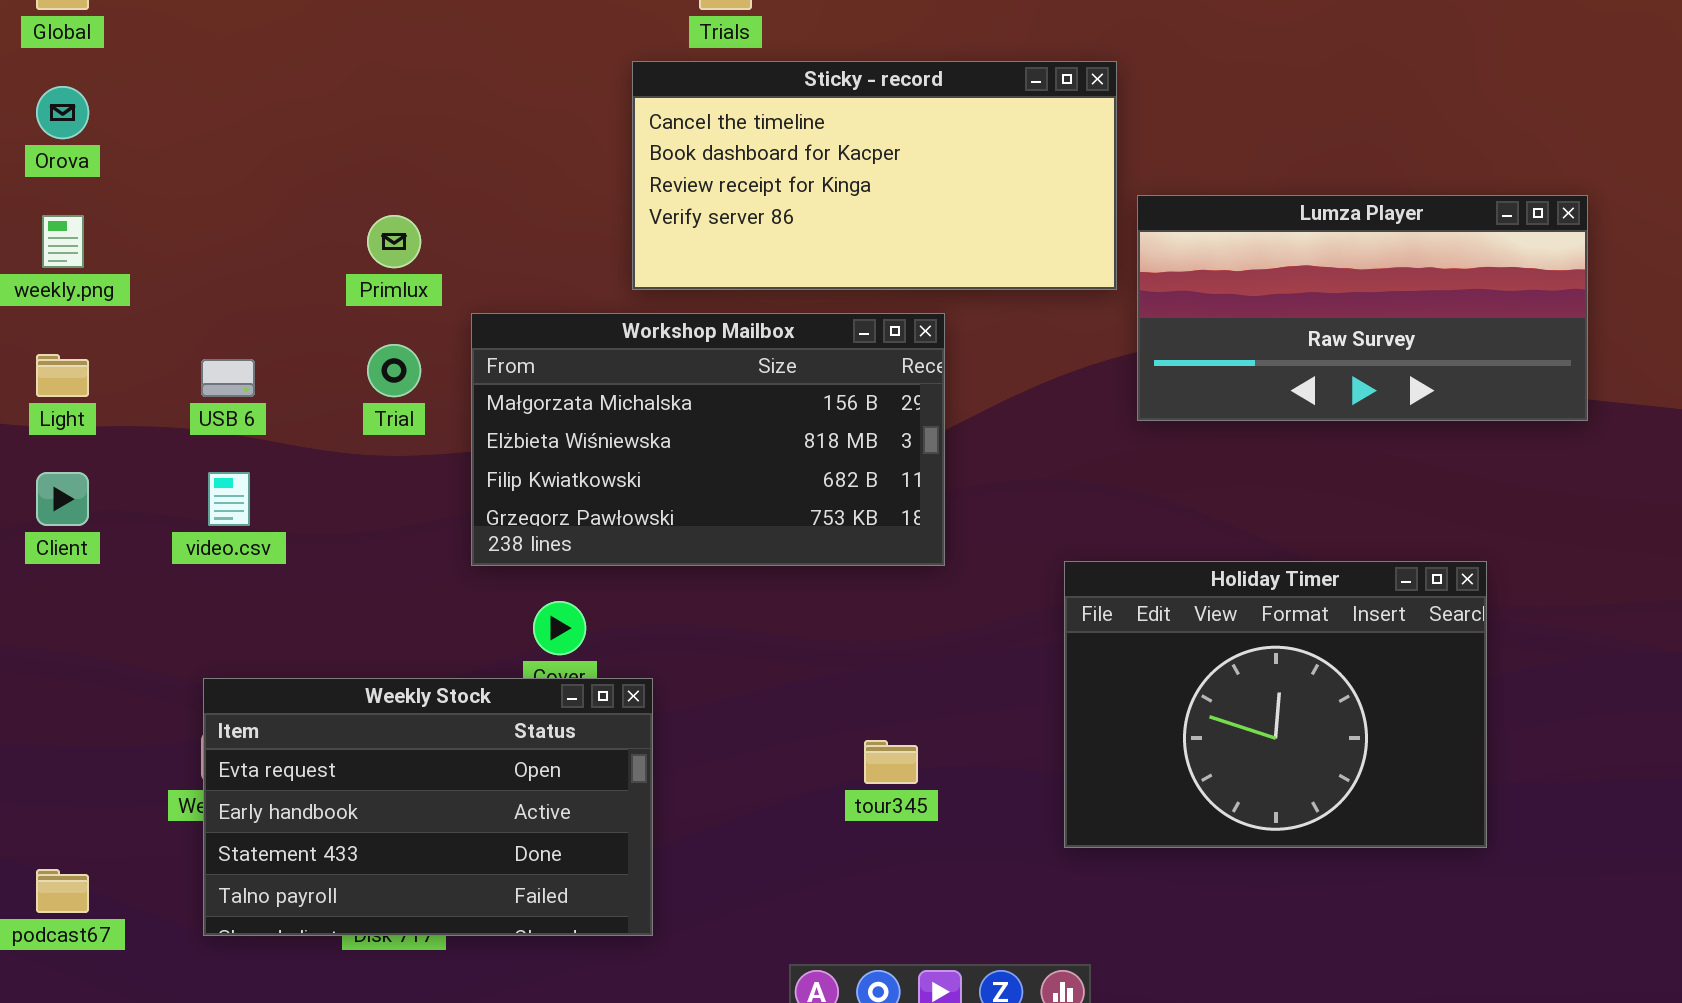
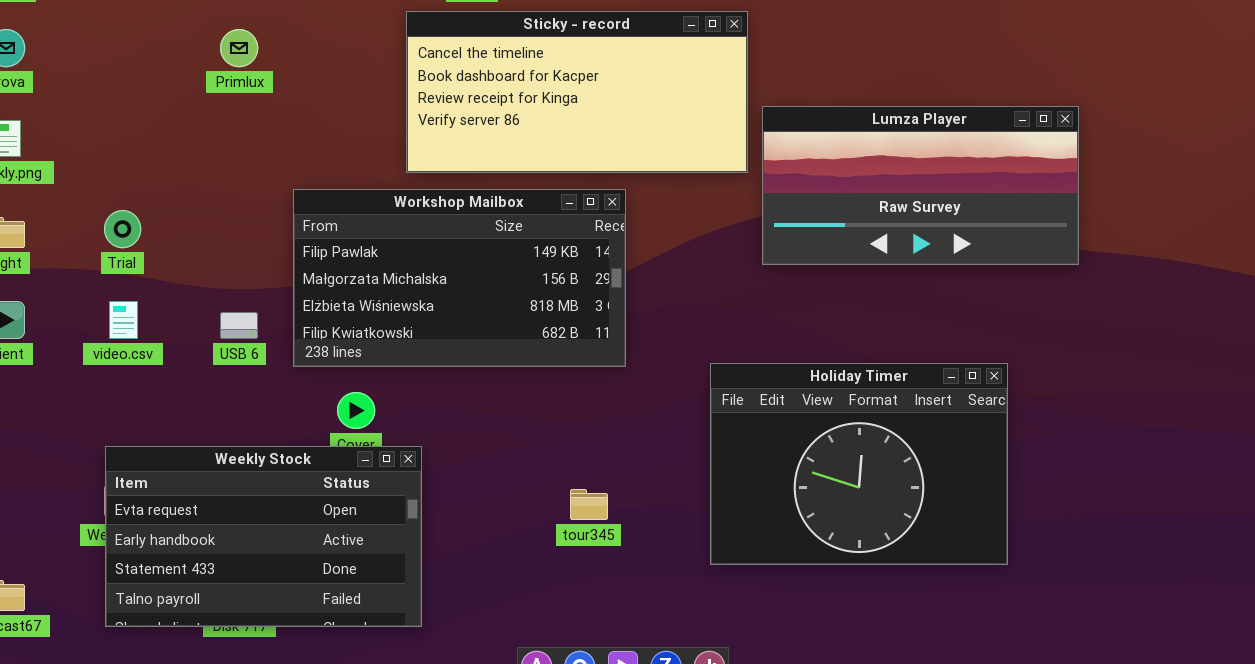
Primlux: [367,215,421,268] -> [220,29,258,67], moved
Workshop Mailbox: [471,313,945,566] -> [293,189,626,367], scrolled up 1 row
Trial: [367,344,421,397] -> [104,210,141,248], moved
USB 6: [201,359,255,397] -> [220,312,258,339], moved

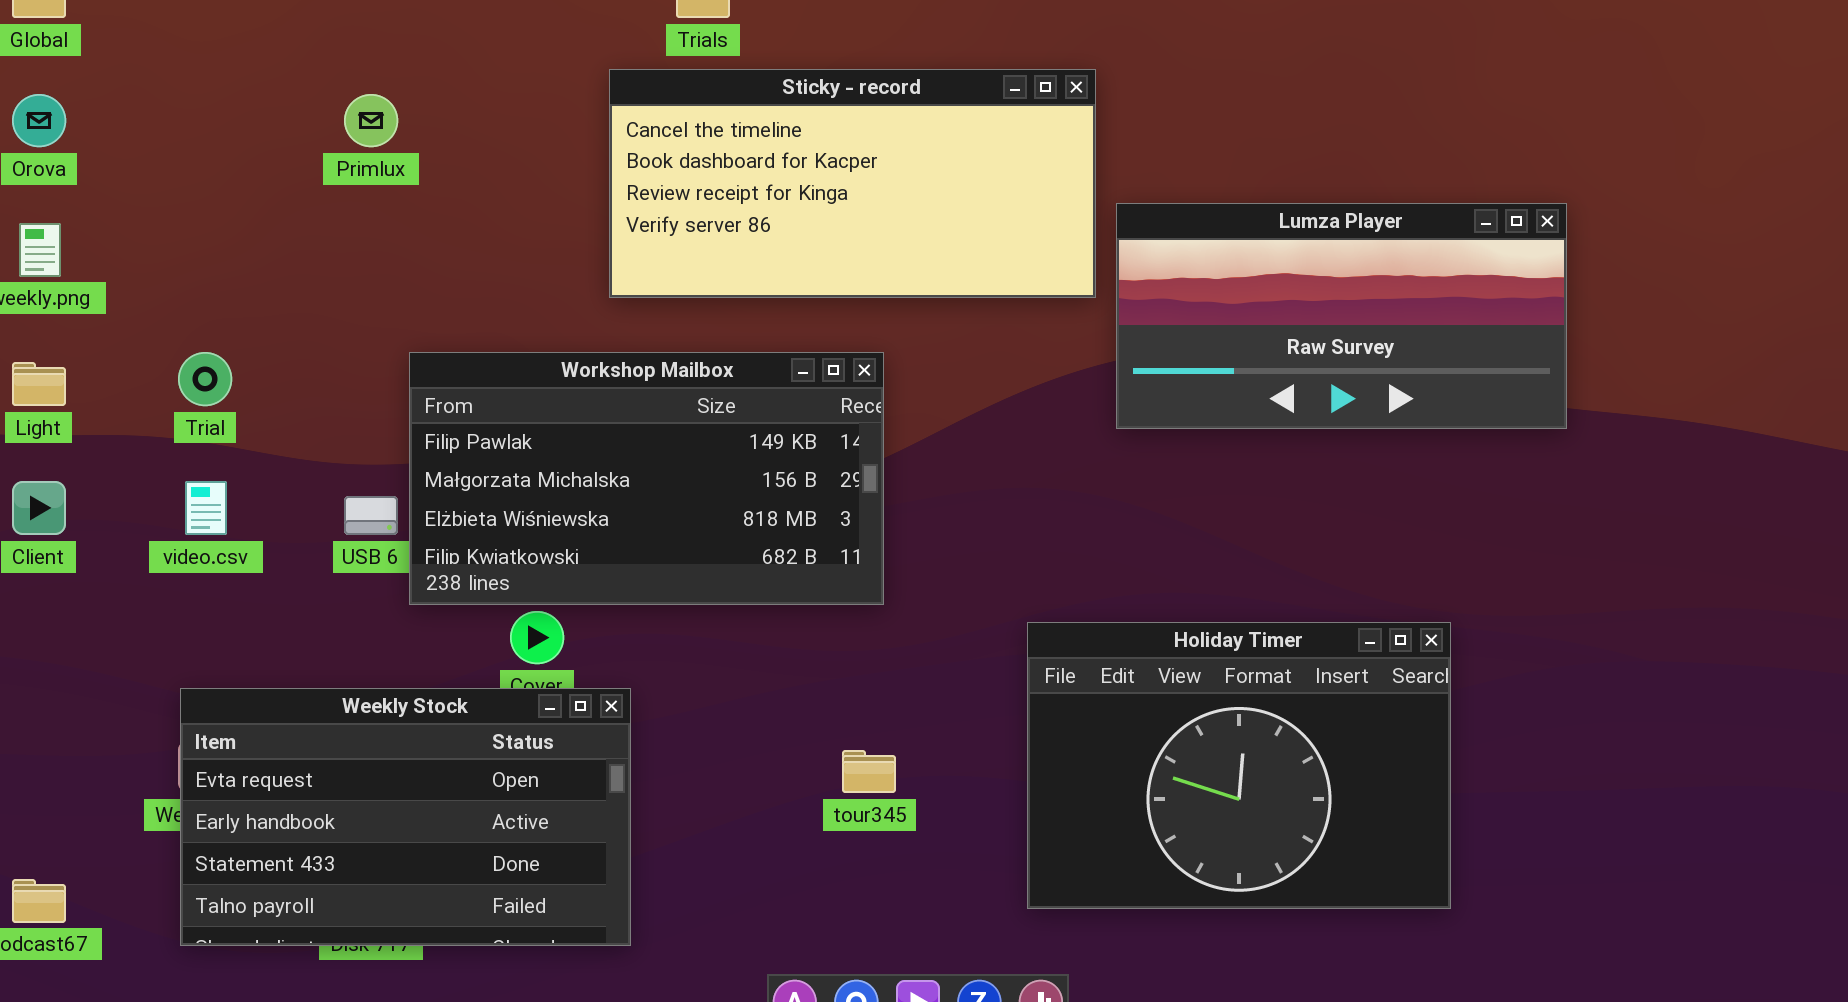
Workshop Mailbox: [293,189,626,367] -> [409,352,884,605], moved
Holiday Timer: [710,363,1008,565] -> [1027,622,1451,909], moved

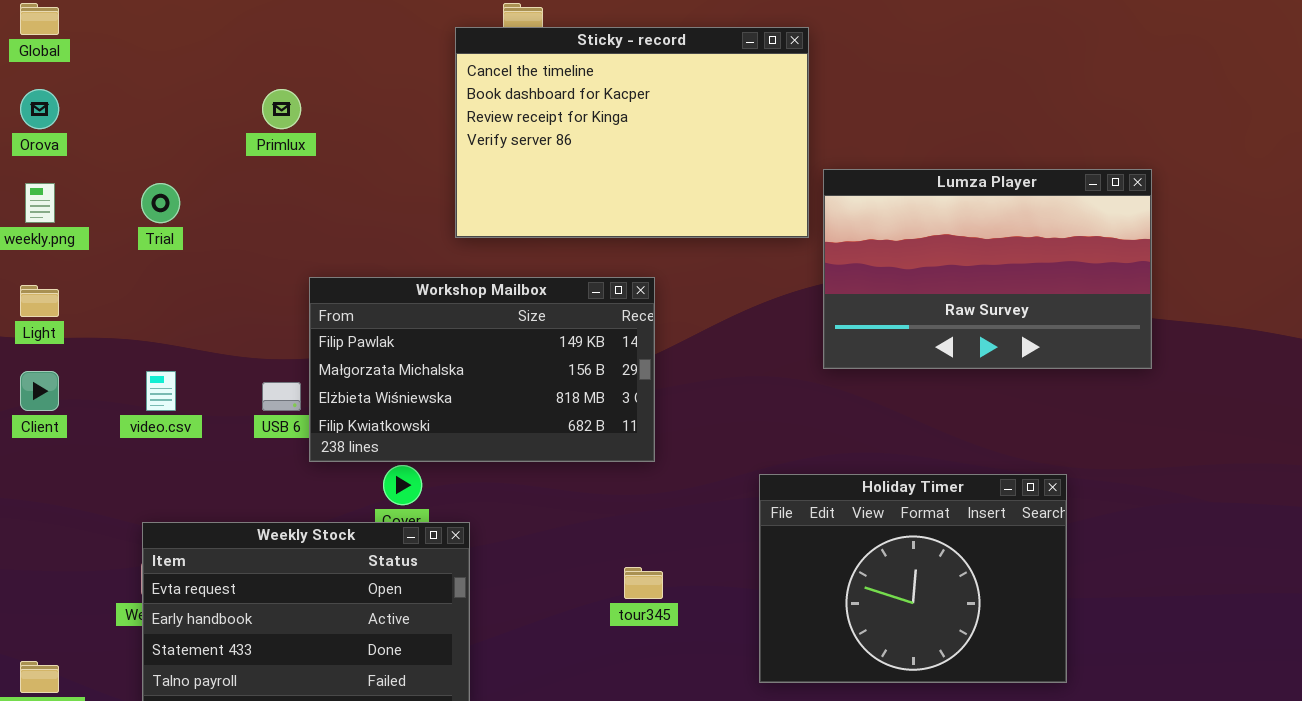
Sticky - record: [609,69,1096,298] -> [455,27,809,238], resized
Lumza Player: [1116,203,1567,429] -> [823,169,1152,369], resized
Trial: [178,352,232,406] -> [141,183,180,223], moved

